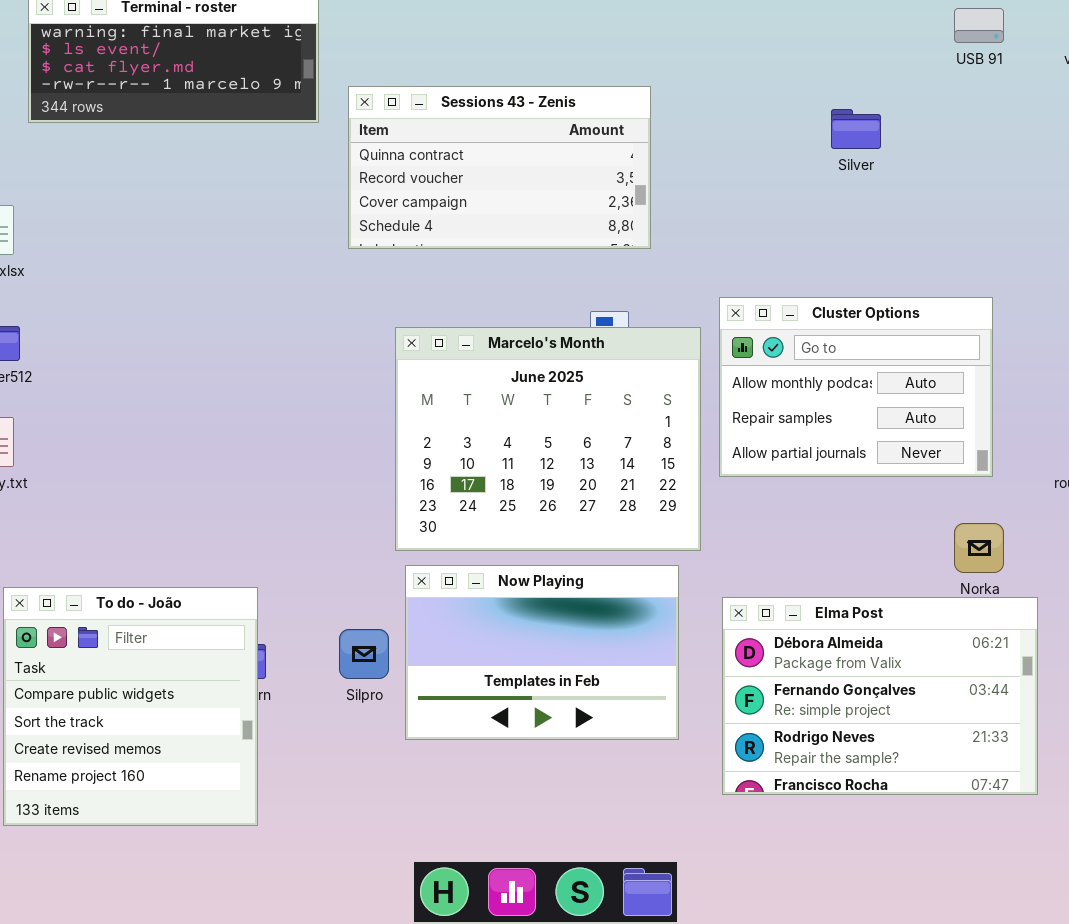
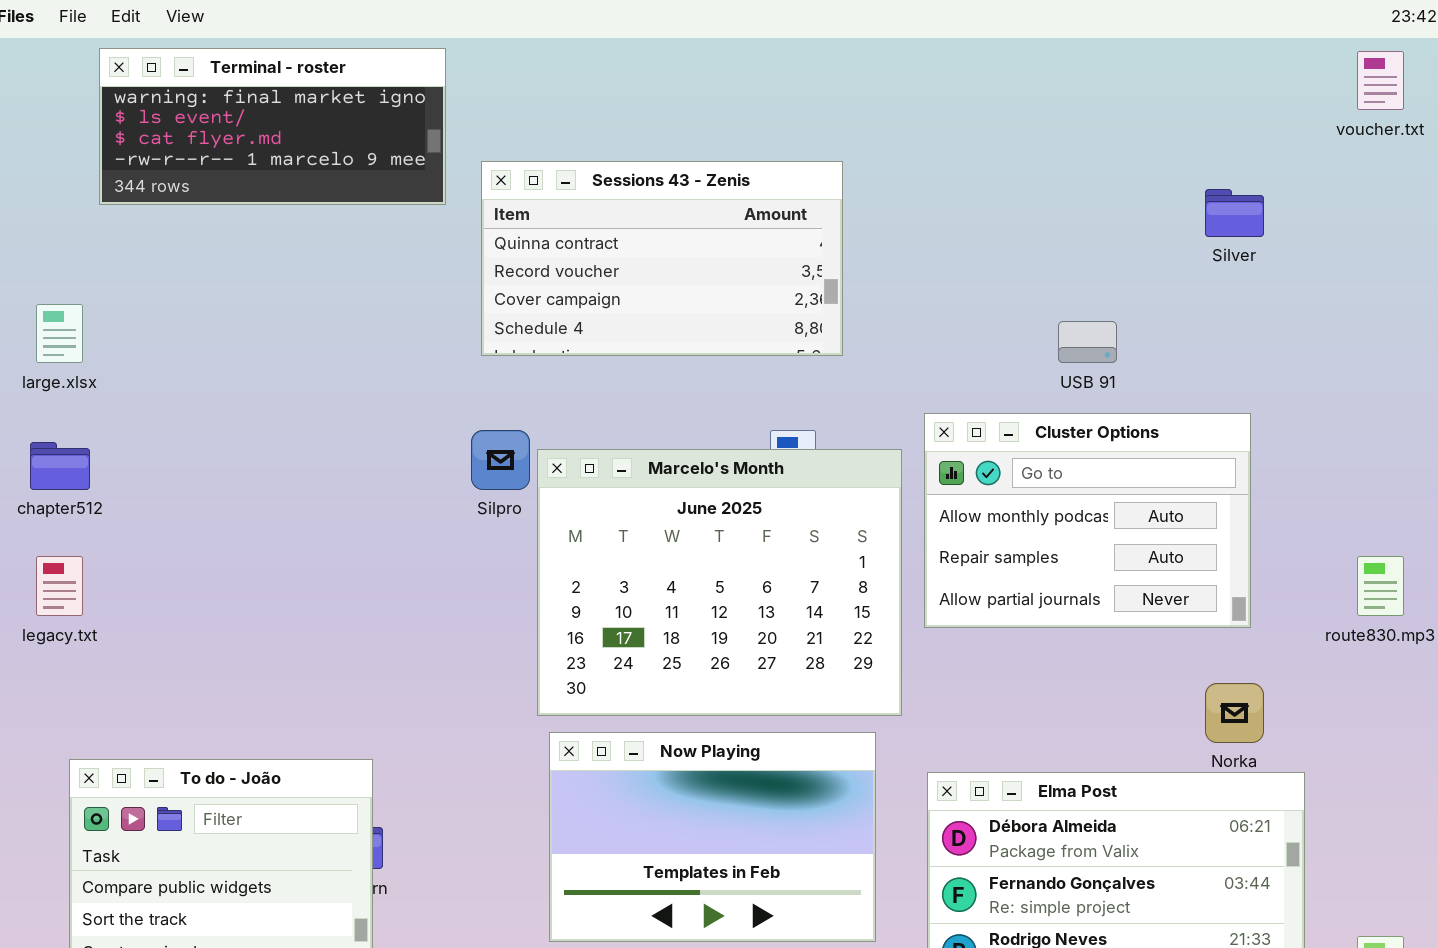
USB 91: [954,8,1004,43] -> [1058,321,1117,363], moved
Silver: [831,109,881,149] -> [1205,189,1264,237], moved
Silpro: [339,629,389,679] -> [471,430,530,490], moved

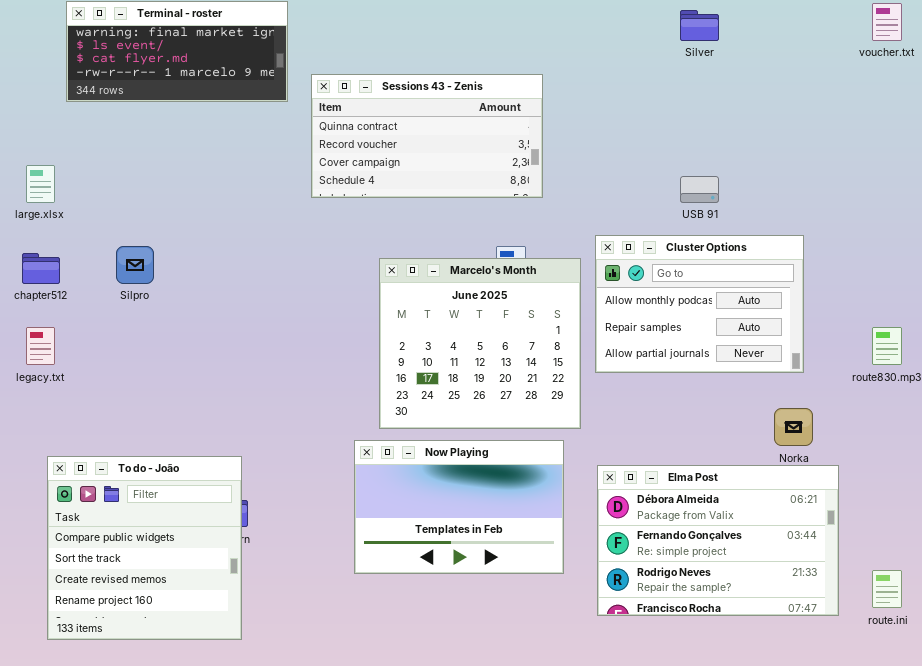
Silver: [1205,189,1264,237] -> [680,10,719,41], moved
Silpro: [471,430,530,490] -> [116,246,154,284], moved
Marcelo's Month: [537,449,902,716] -> [379,258,581,429], resized

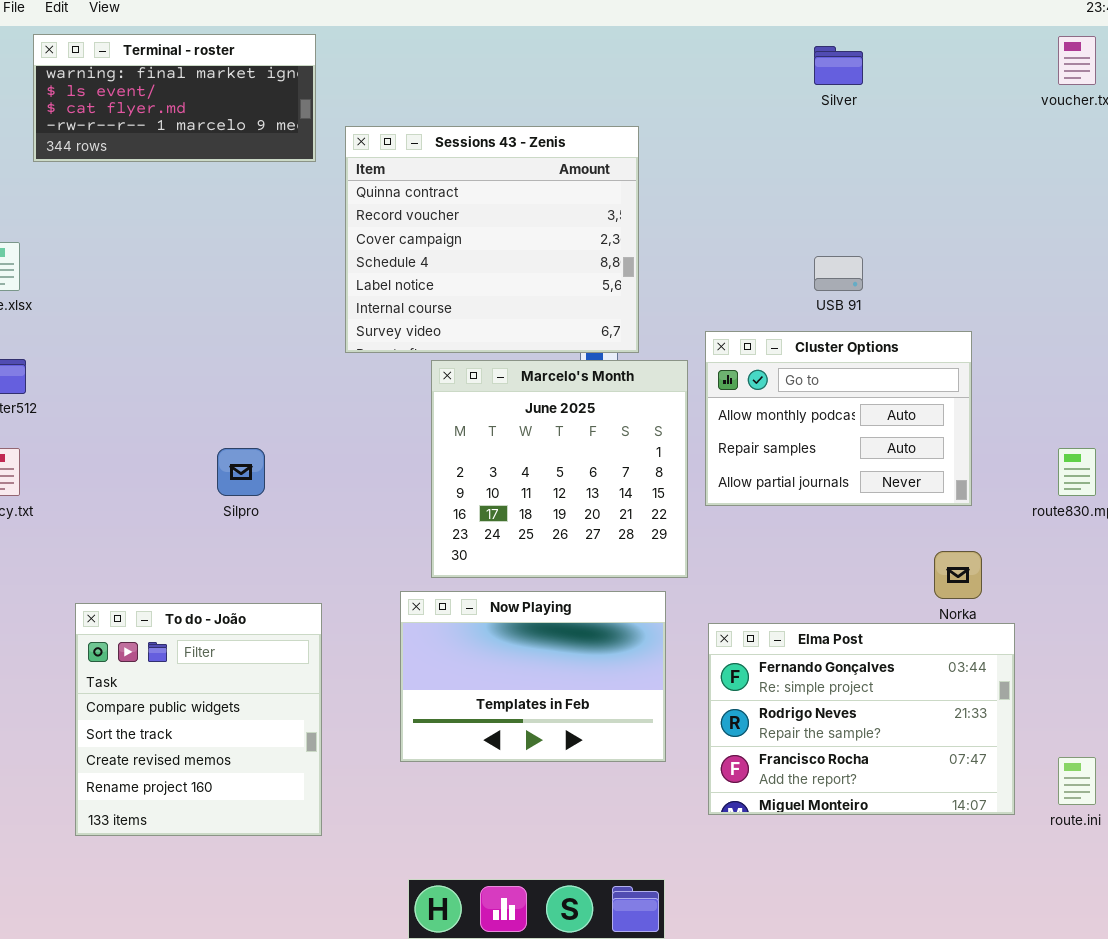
Sessions 43 - Zenis: [311,74,543,198] -> [345,126,639,353], resized
Silpro: [116,246,154,284] -> [217,448,265,496], moved
To do - João: [47,456,242,640] -> [75,603,322,836], moved
Elma Post: [597,465,839,616] -> [708,623,1015,815], scrolled down 1 row

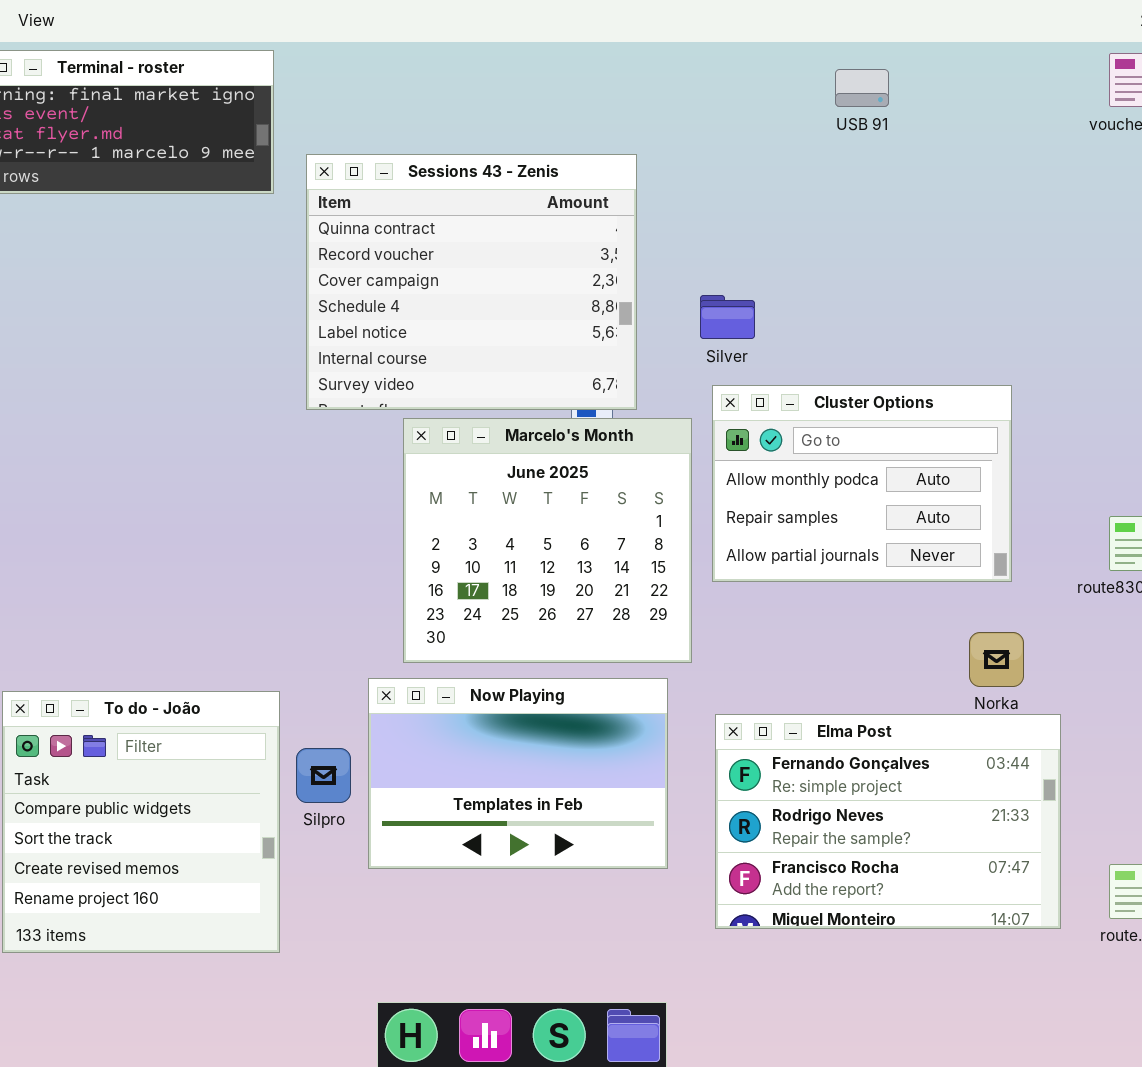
Silver: [814,46,863,85] -> [700,295,755,339], moved
USB 91: [814,256,863,291] -> [835,69,889,107], moved
Silpro: [217,448,265,496] -> [296,748,351,803], moved

